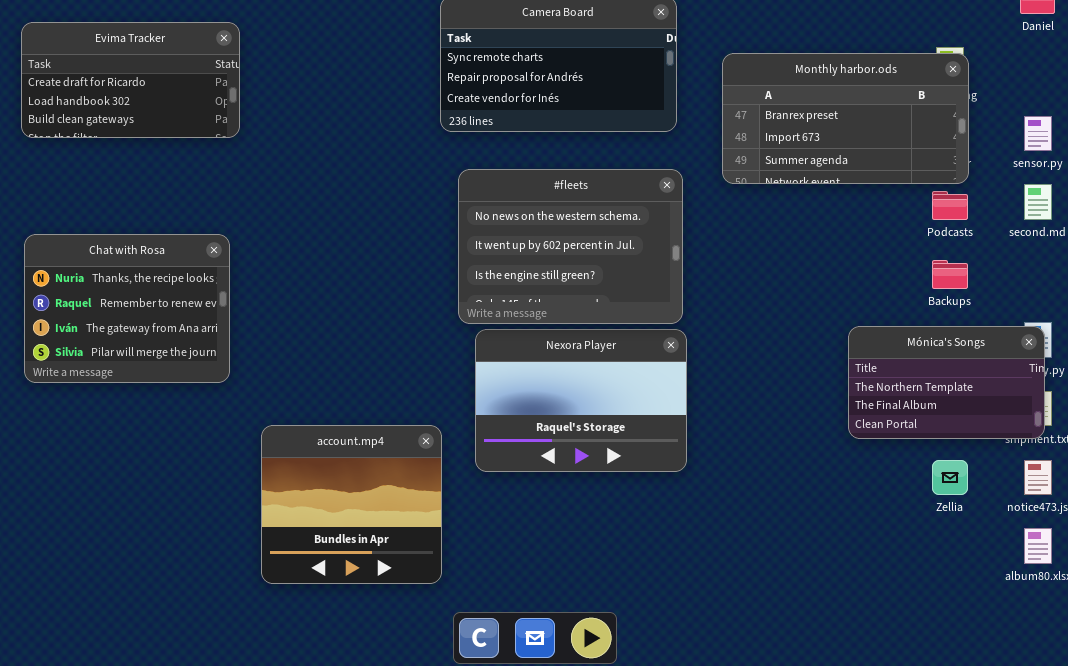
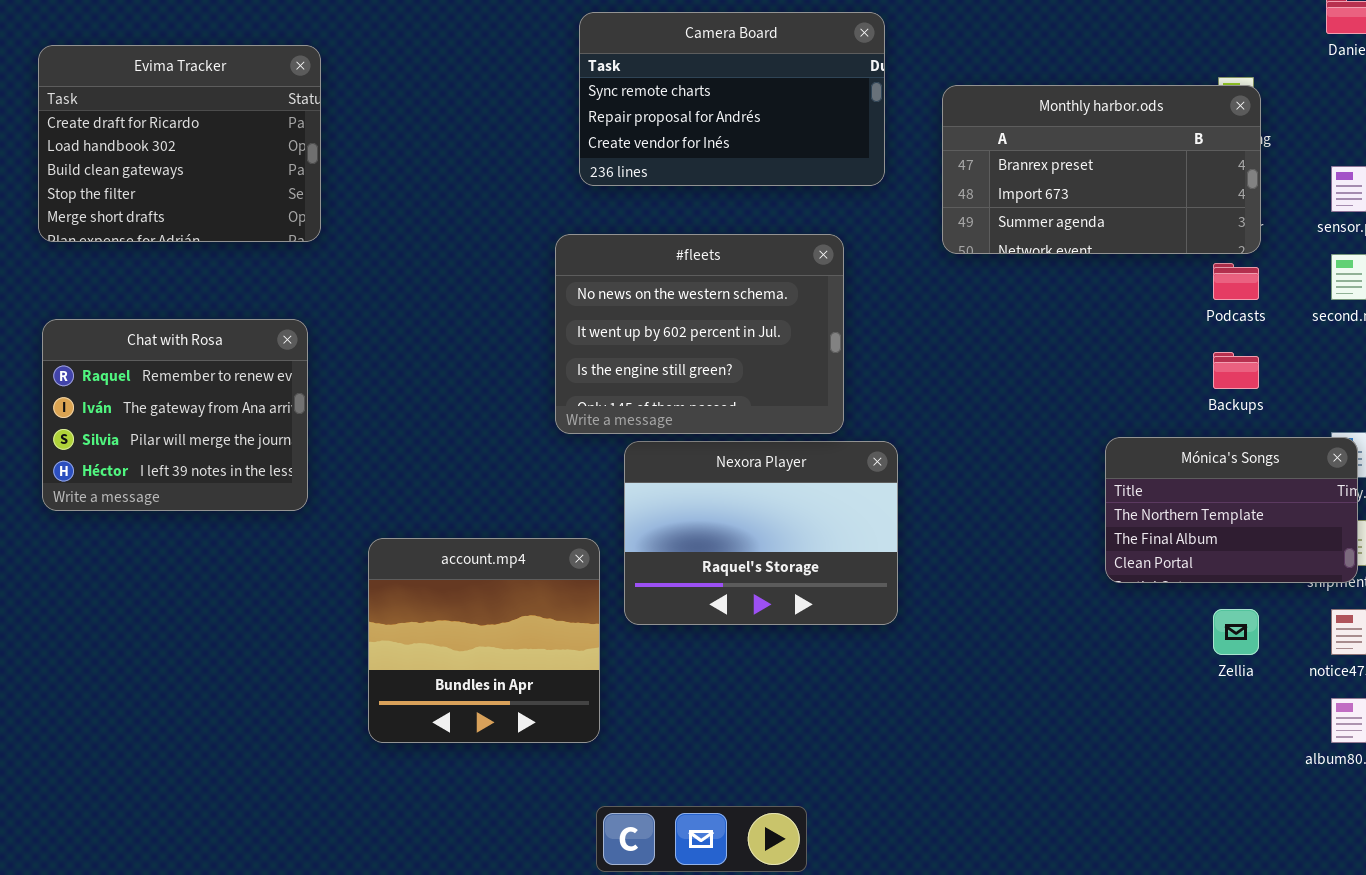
Evima Tracker: [21,22,240,138] -> [38,45,321,242], resized
#fleets: [458,169,683,324] -> [555,234,844,434], moved
Chat with Rosa: [24,234,230,383] -> [42,319,308,511], scrolled down 1 row
account.mp4: [261,425,442,584] -> [368,538,600,743], moved

